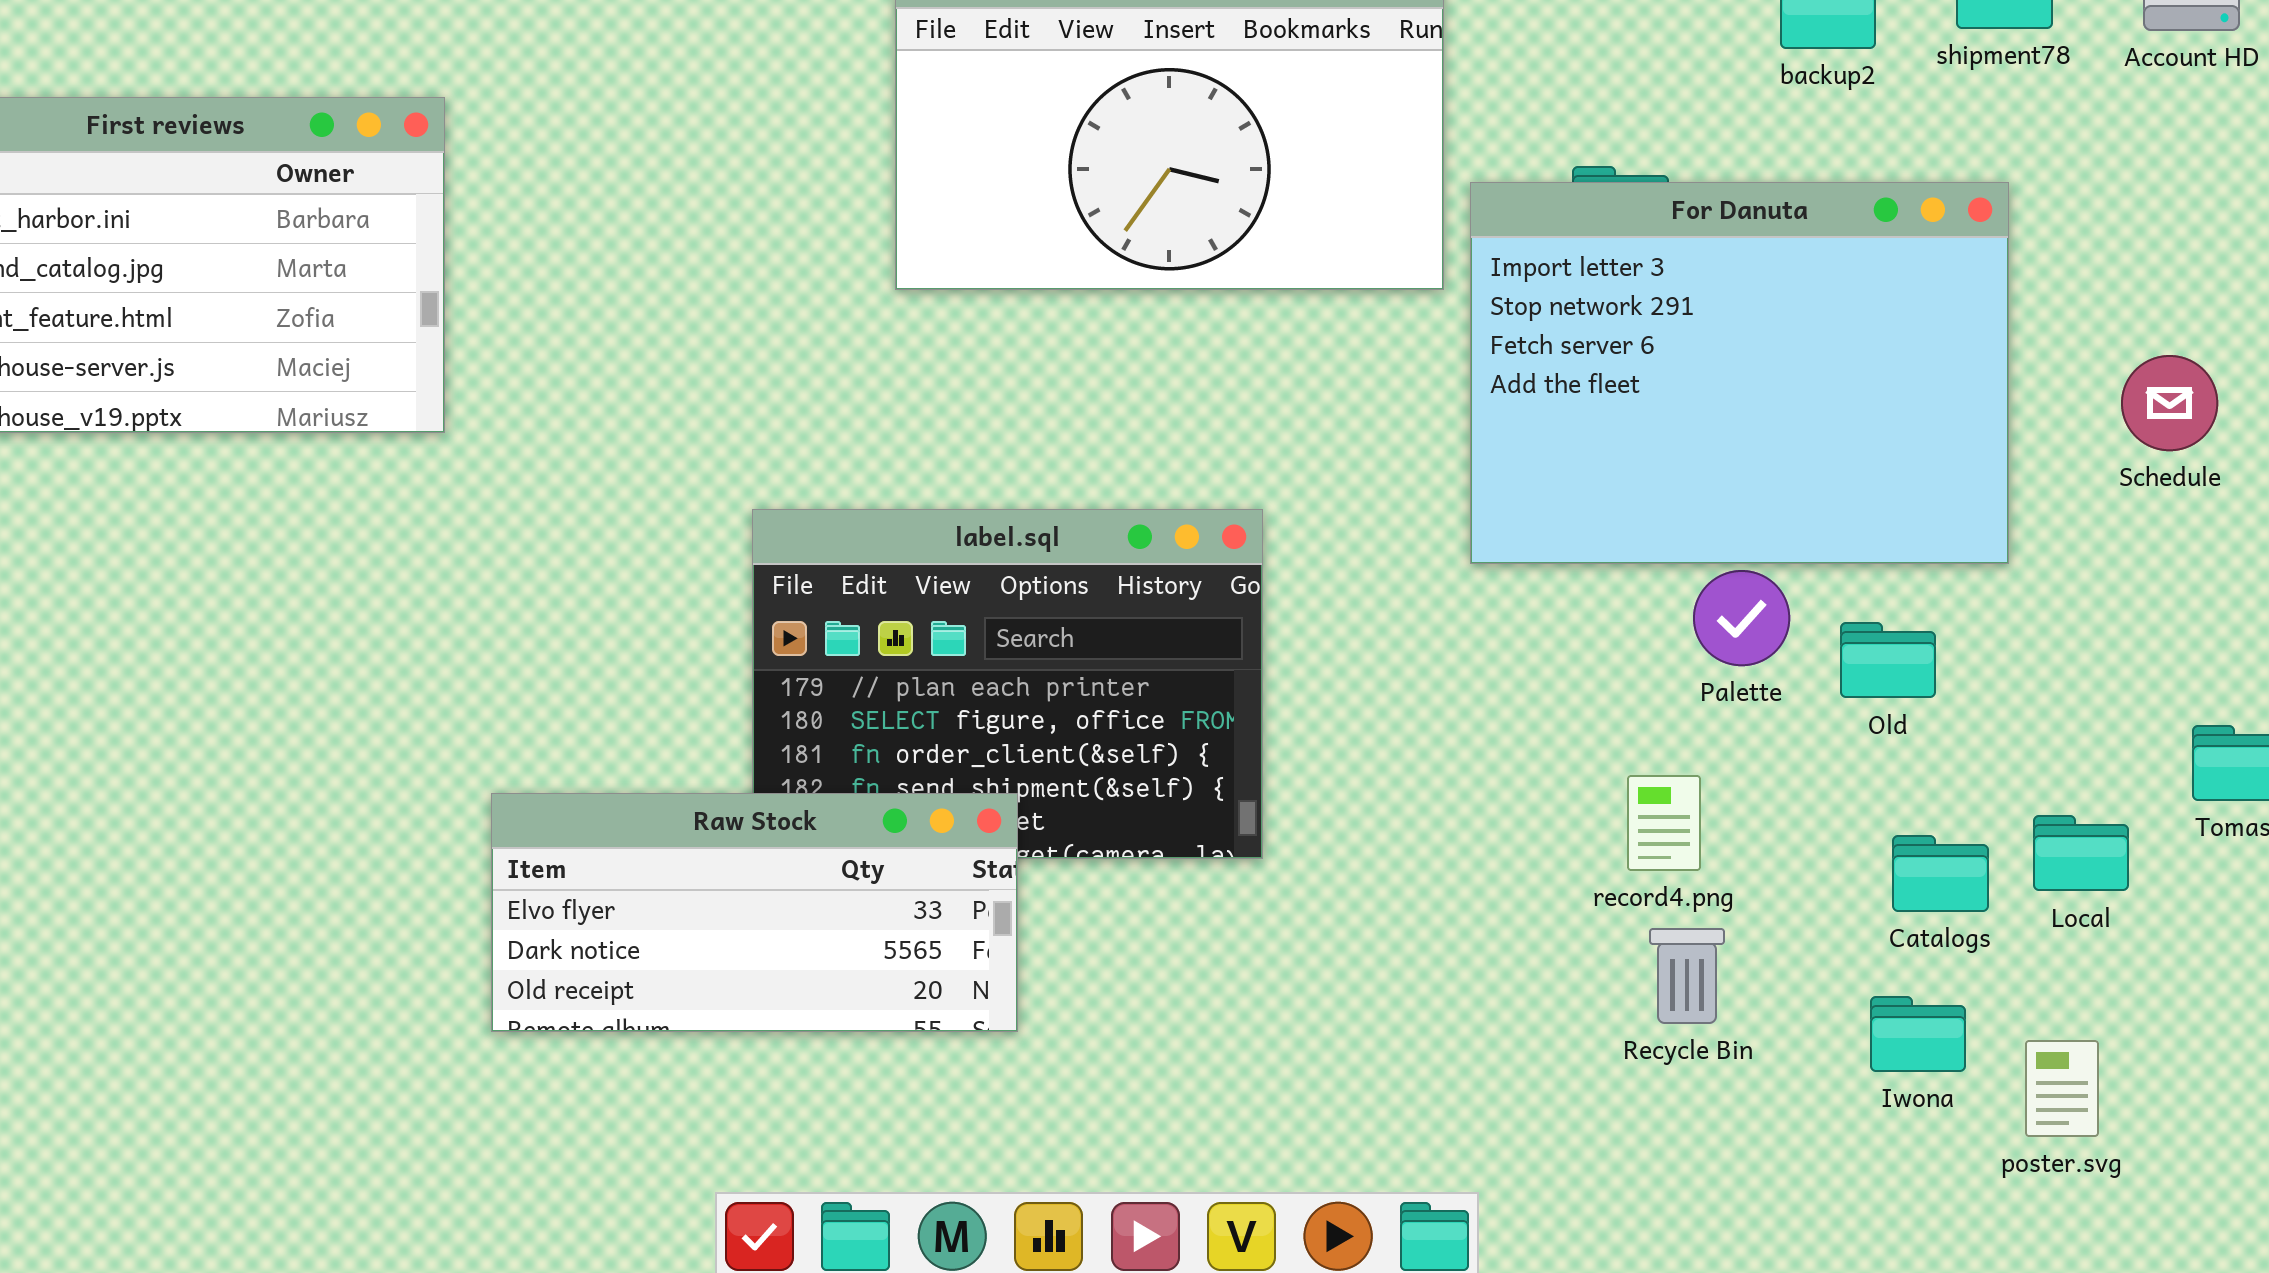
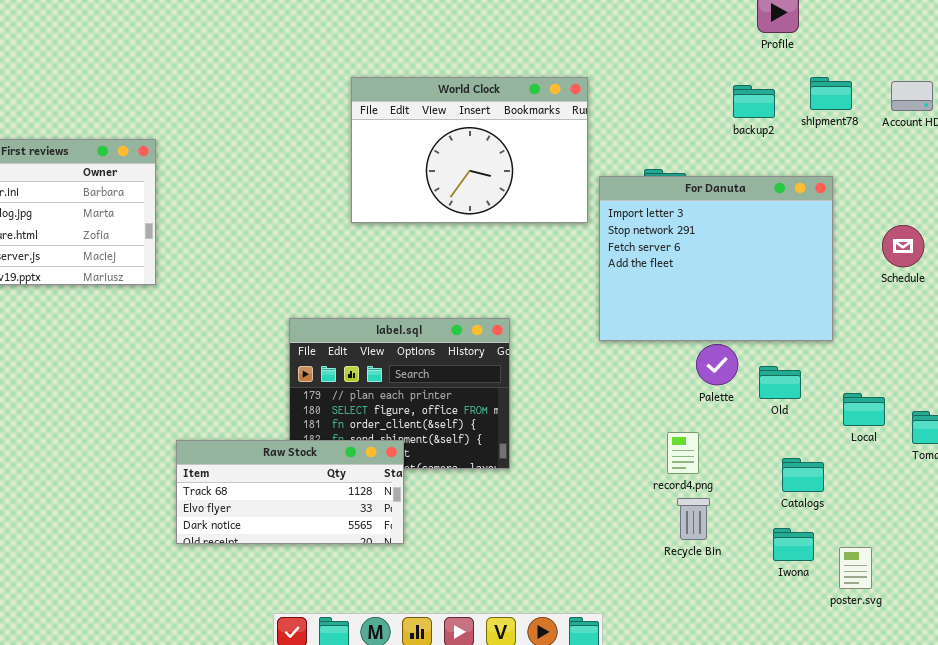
Schedule: [2121,355,2218,451] -> [882,225,924,267], moved
Raw Stock: [491,793,1018,1032] -> [176,440,404,544], scrolled up 1 row
Local: [2033,815,2129,891] -> [843,393,885,426], moved

